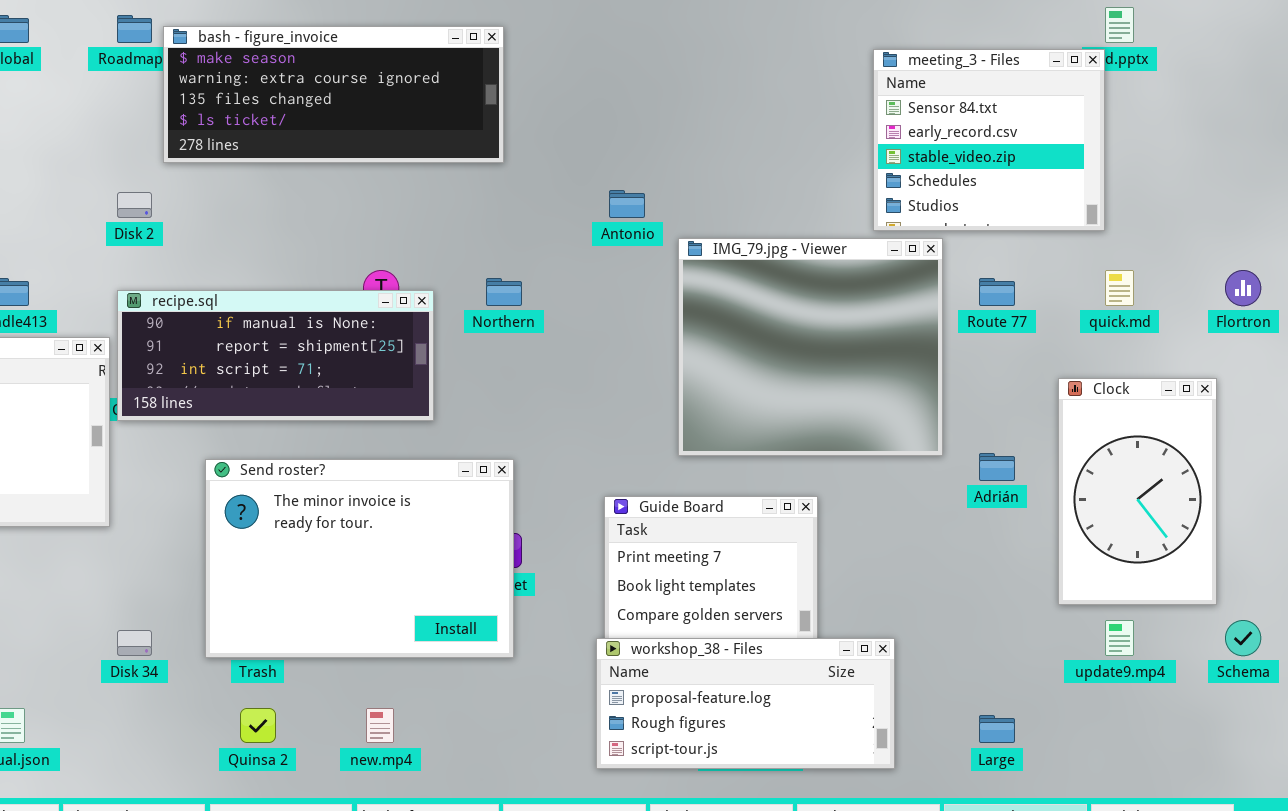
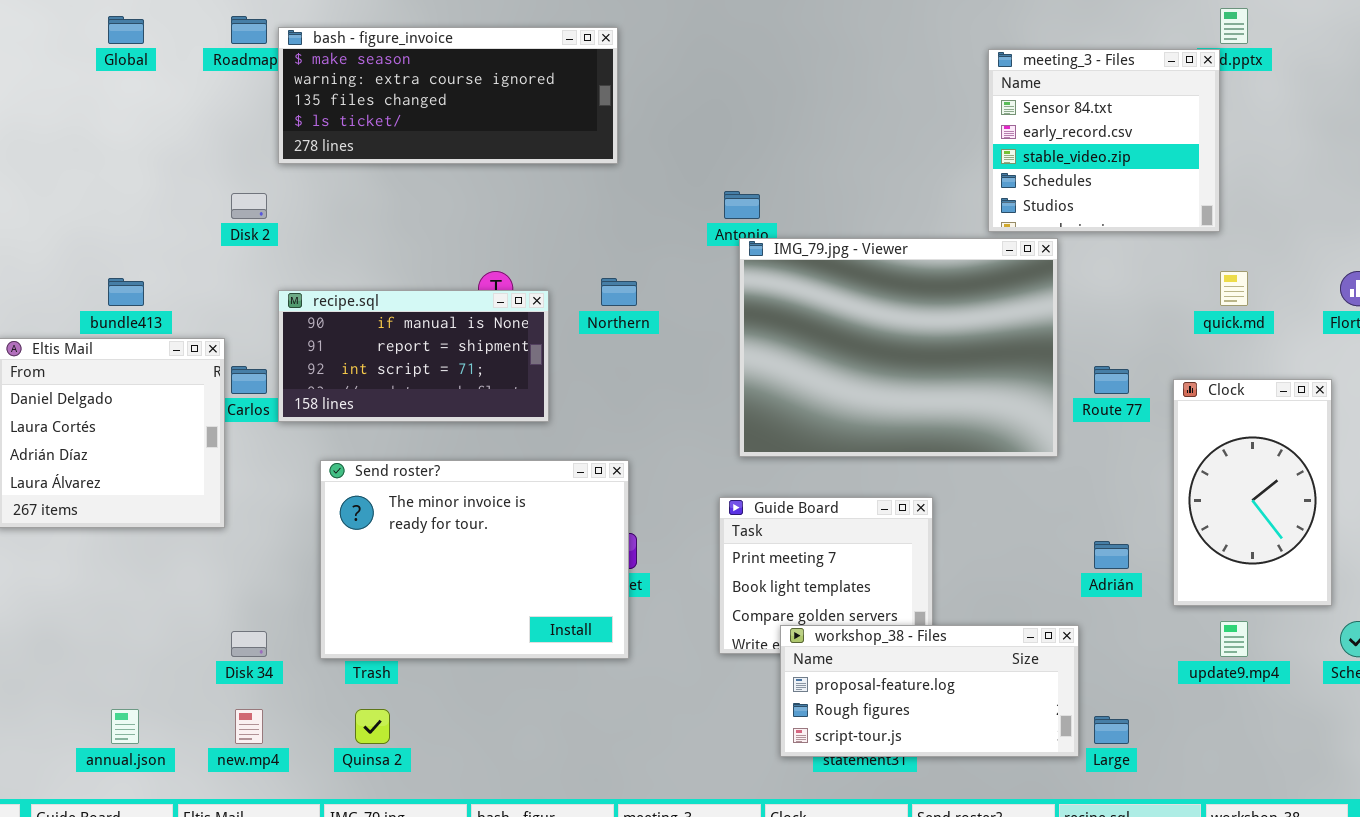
IMG_79.jpg - Viewer: [678,238,943,456] -> [739,238,1058,457], resized
Route 77: [979,278,1015,306] -> [1094,366,1129,394], moved
recipe.sql: [117,290,434,421] -> [278,290,549,422], resized
Adrián: [979,453,1015,481] -> [1094,541,1129,569], moved
workshop_38 - Files: [596,638,895,769] -> [780,625,1079,757], moved
new.mp4: [366,708,394,743] -> [235,709,263,744], moved

